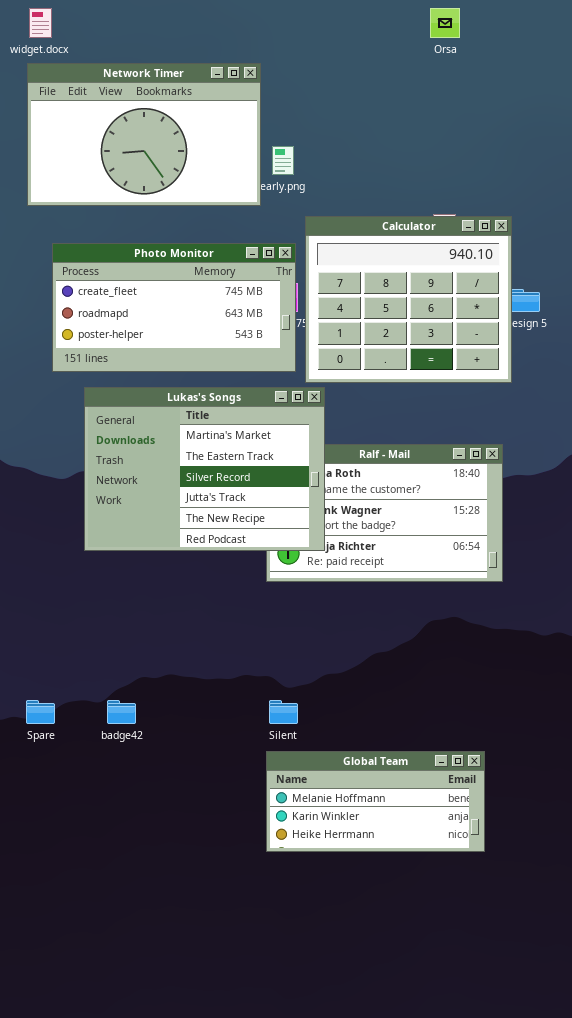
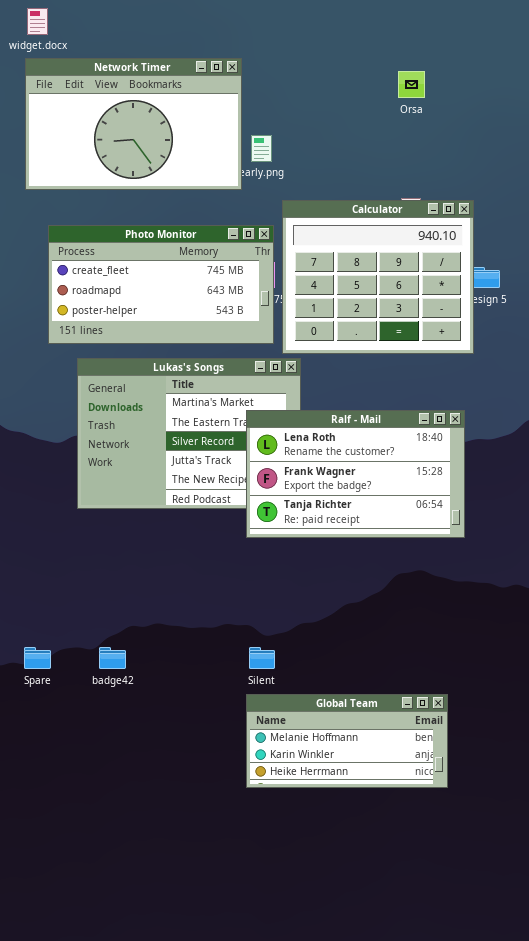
Orsa: [430,8,460,38] -> [398,71,425,98], moved
Ralf - Mail: [266,444,503,582] -> [246,410,465,538], raised

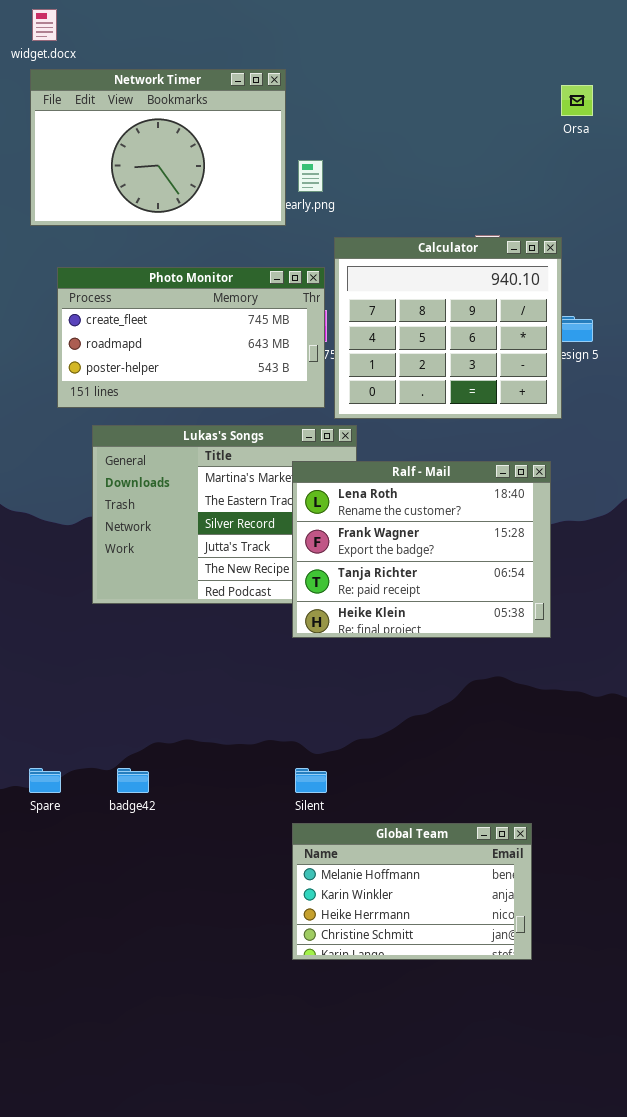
Orsa: [398,71,425,98] -> [561,85,593,116], moved
Ralf - Mail: [246,410,465,538] -> [292,461,551,638], resized
Global Team: [246,694,448,788] -> [292,823,532,960], resized

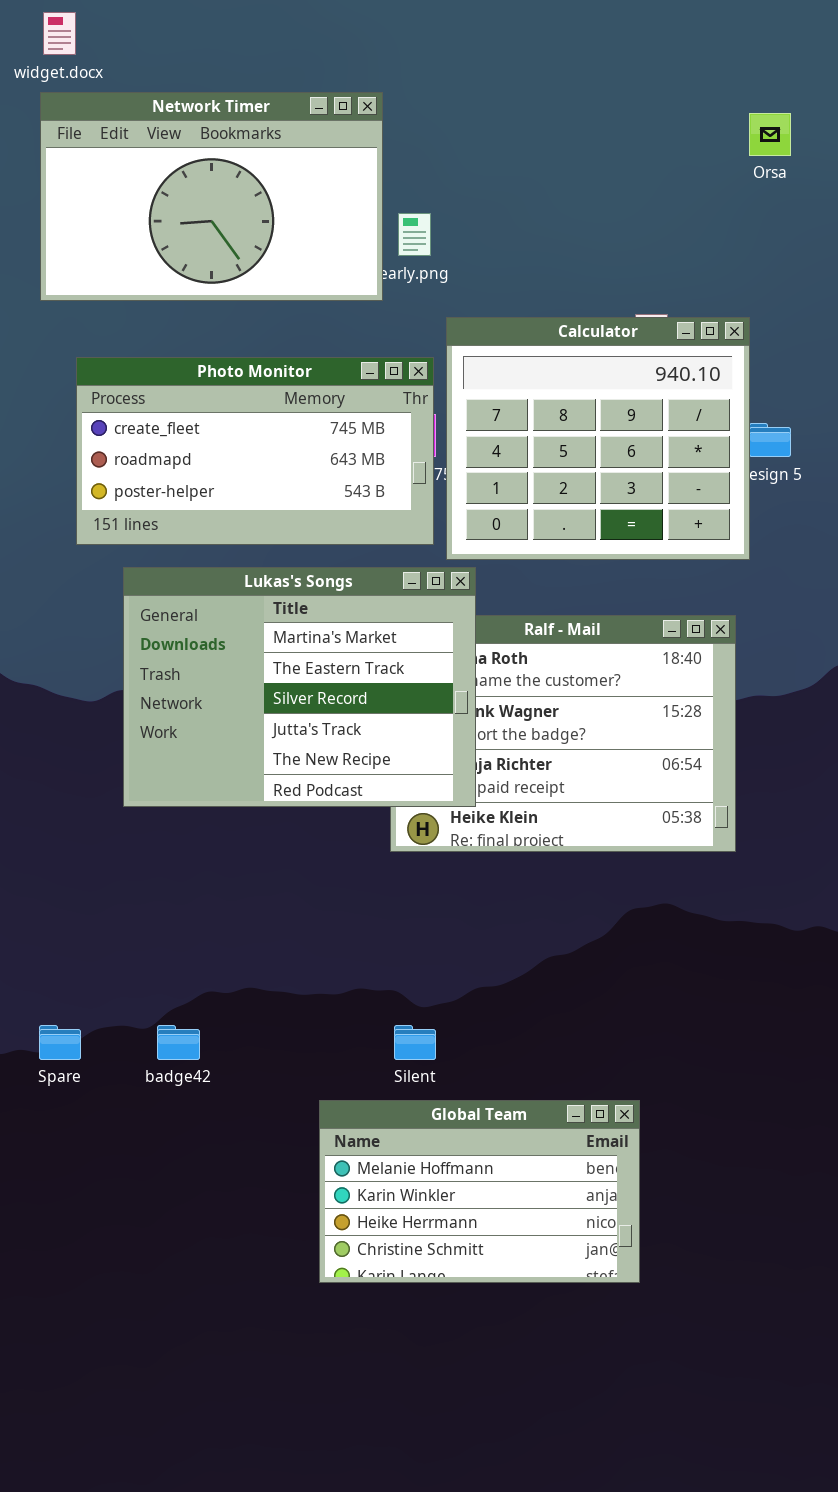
Lukas's Songs: [92,425,357,604] -> [123,567,476,807], raised
Global Team: [292,823,532,960] -> [319,1100,640,1283], moved

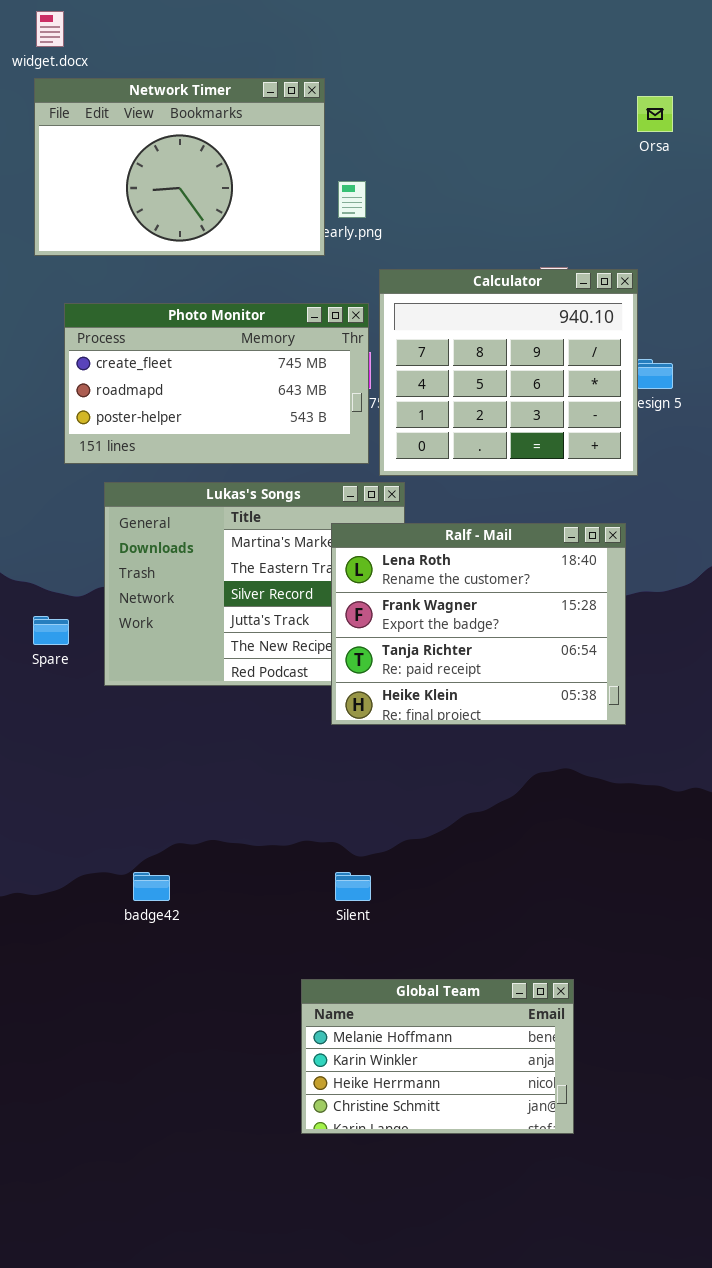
Ralf - Mail: [390,615,736,852] -> [331,523,626,725], raised
Spare: [39,1025,81,1060] -> [33,616,69,645], moved
Global Team: [319,1100,640,1283] -> [301,979,574,1134], moved

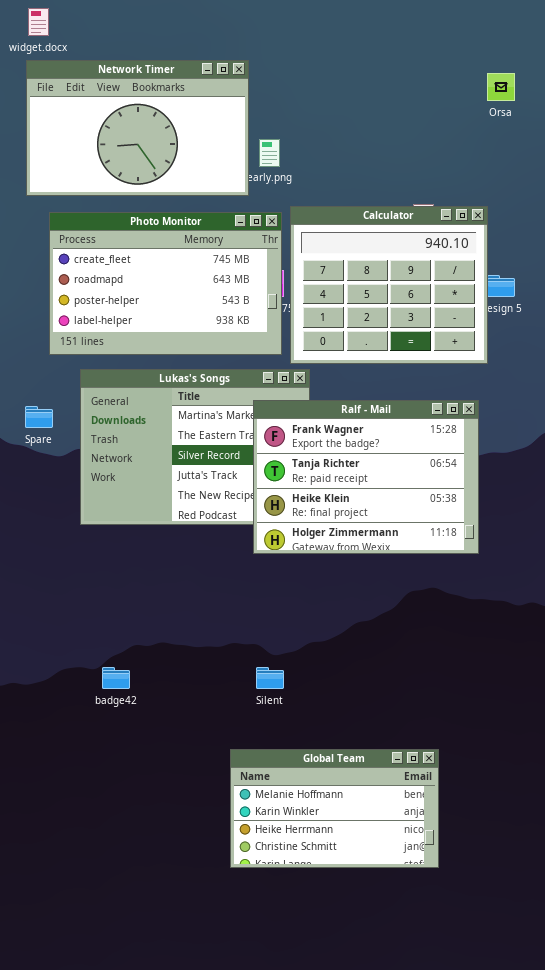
Photo Monitor: [64,303,369,464] -> [49,212,282,355], resized
Ralf - Mail: [331,523,626,725] -> [253,400,479,554], scrolled down 1 row
Spare: [33,616,69,645] -> [25,406,53,428], moved

